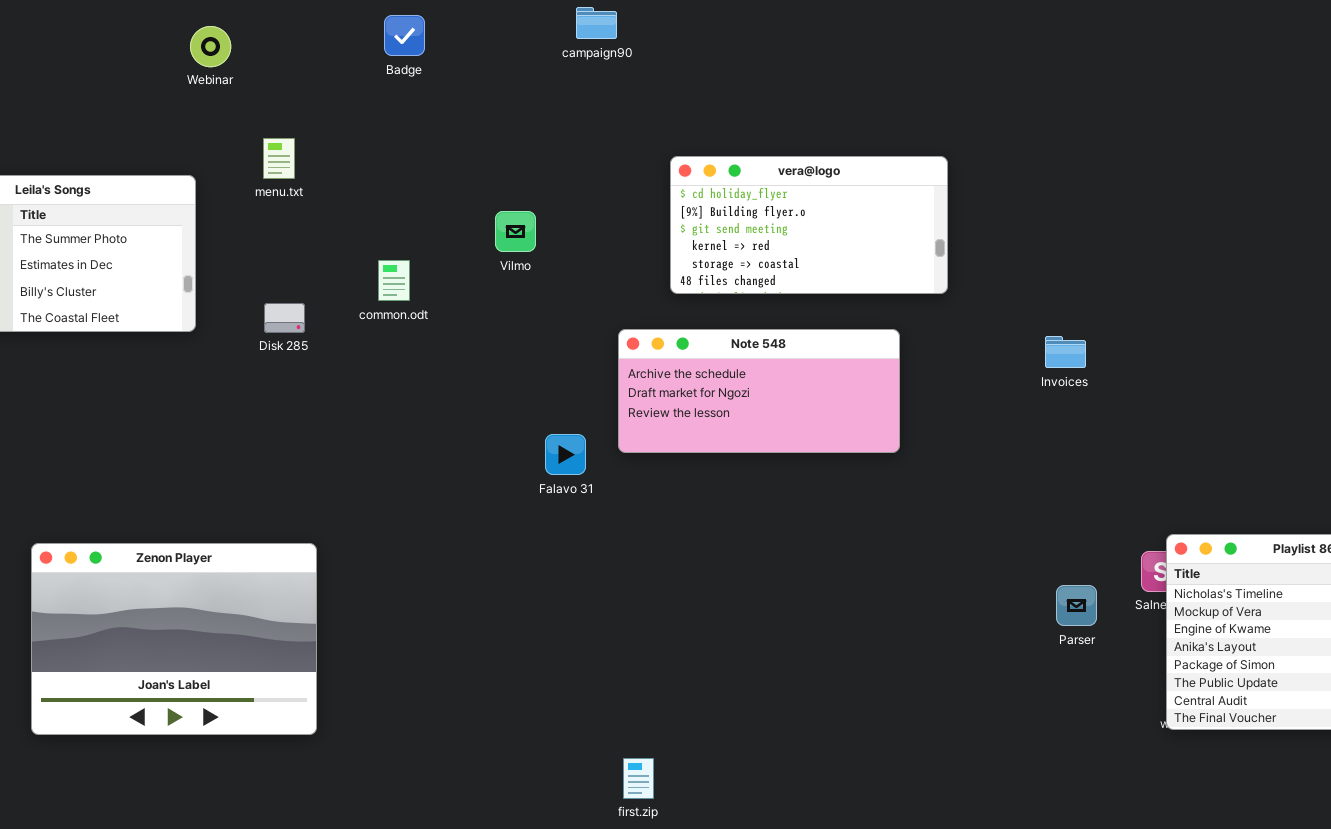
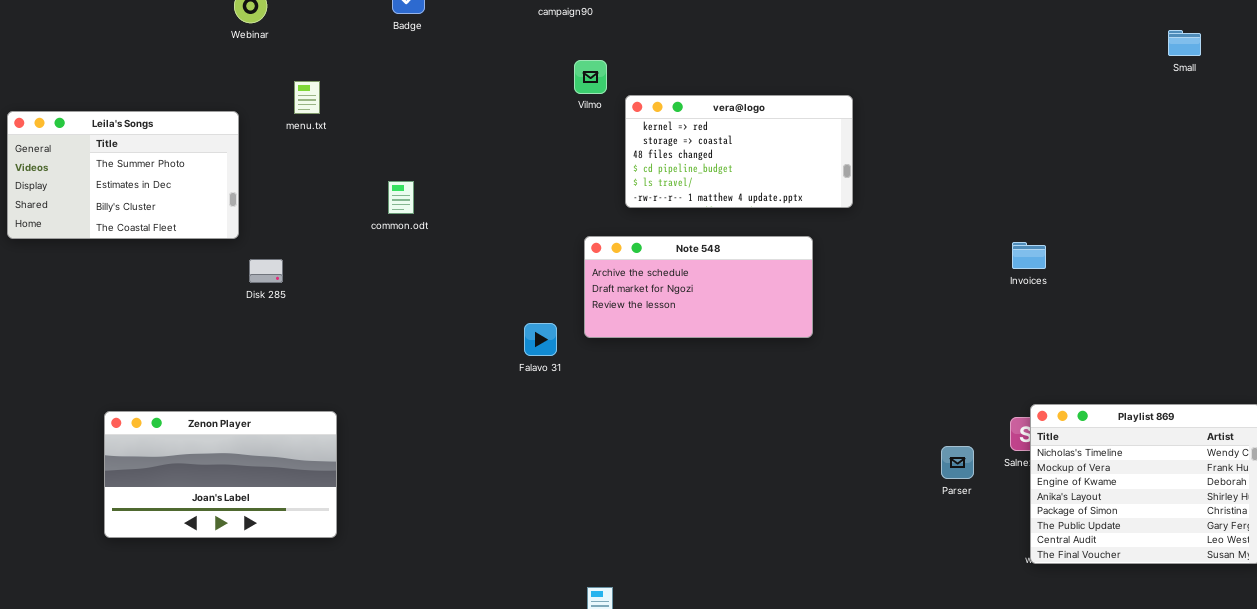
vera@logo: [670,156,948,294] -> [625,95,853,208], scrolled down 3 rows
Vilmo: [495,211,536,252] -> [574,60,607,94], moved
Disk 285: [264,303,305,333] -> [249,259,283,283], moved
Invoices: [1045,336,1086,368] -> [1012,242,1046,269], moved
Zenon Player: [31,543,317,735] -> [104,411,337,538], resized

